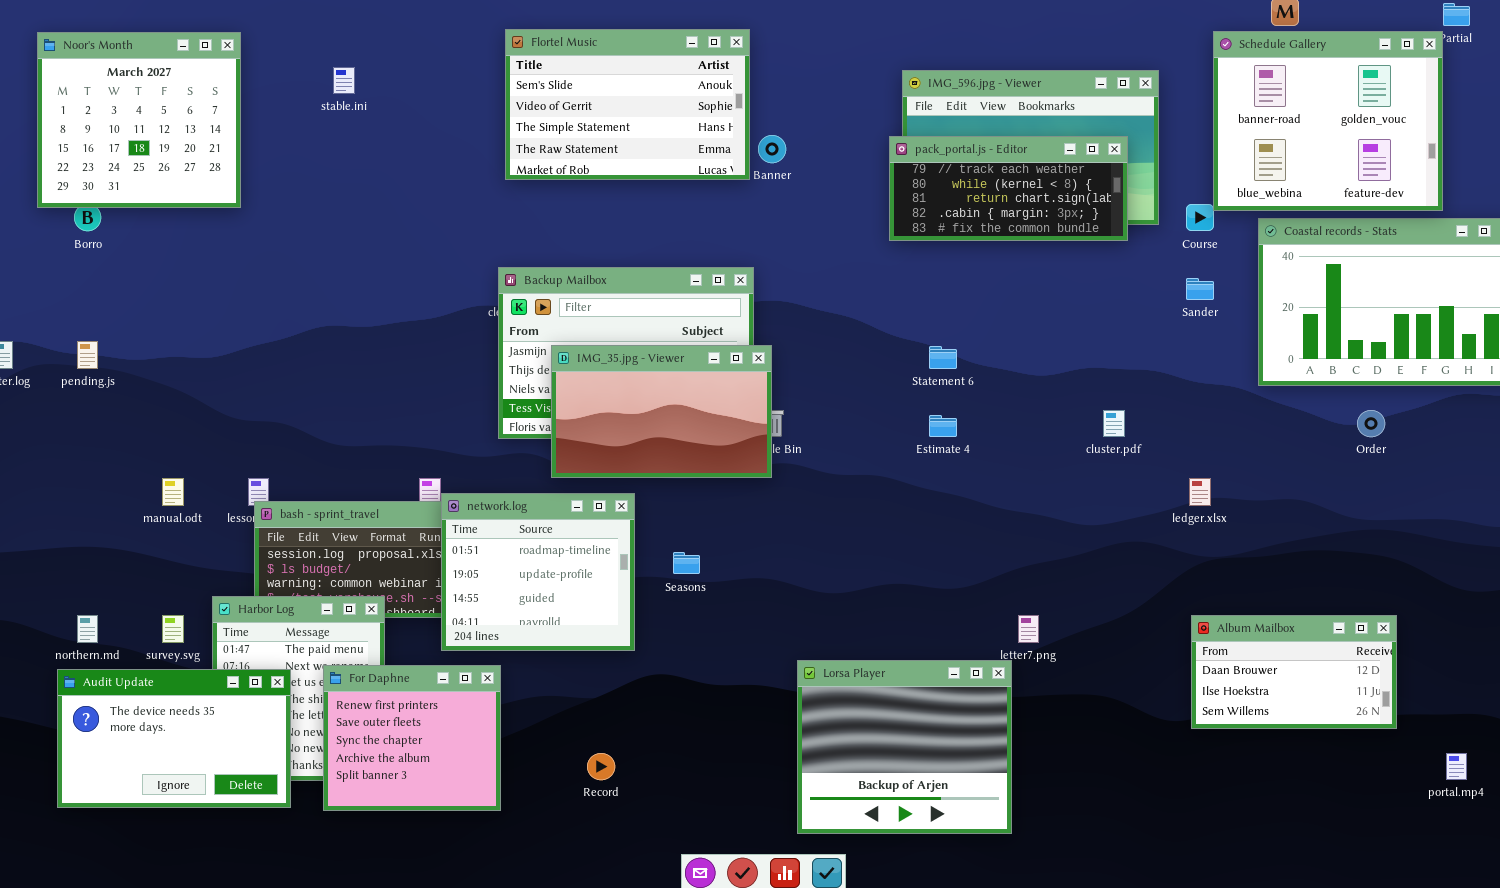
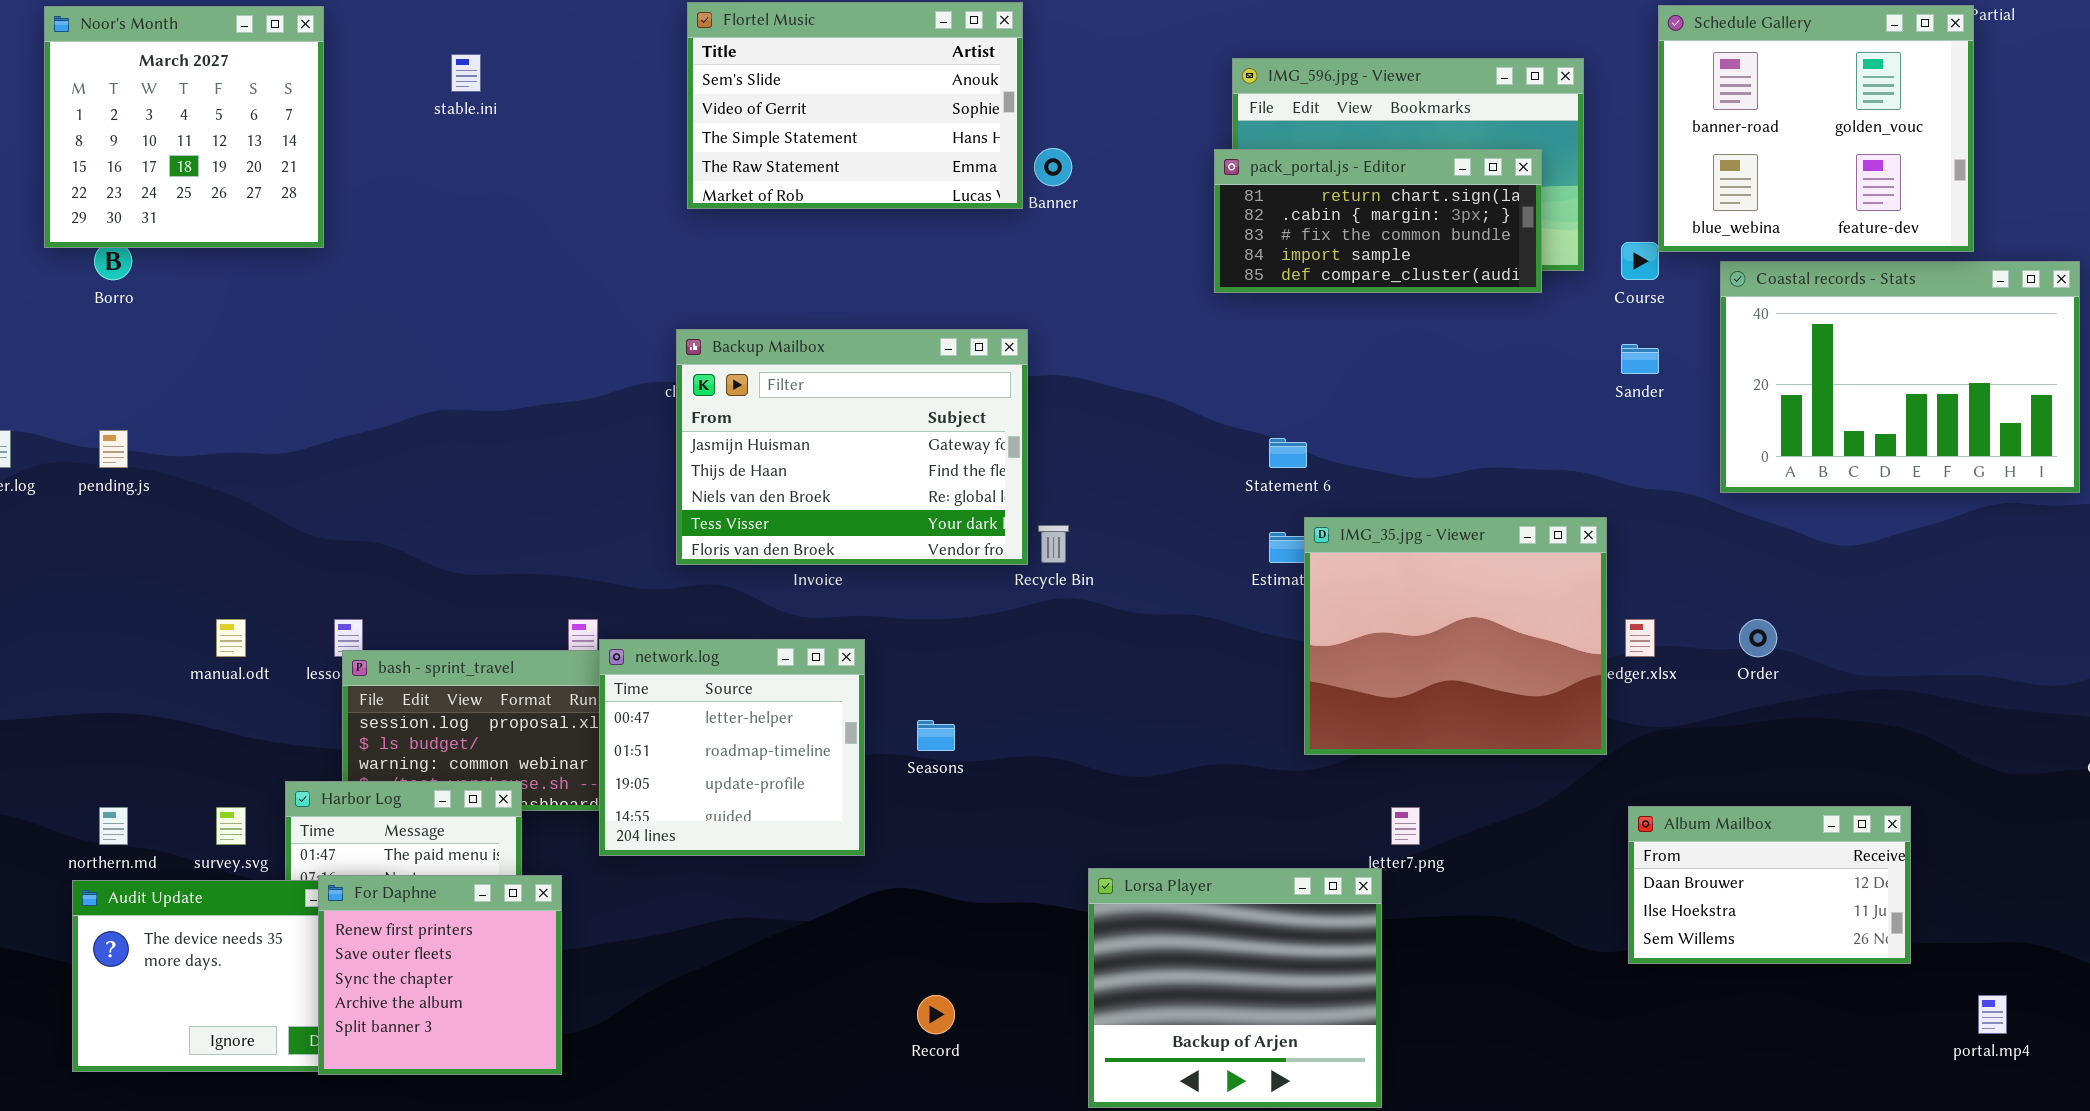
pack_portal.js - Editor: [889,136,1128,241] -> [1214,149,1542,293], scrolled down 2 rows
IMG_35.jpg - Viewer: [551,345,772,478] -> [1304,517,1607,755], moved, resized
Order: [1357,410,1385,437] -> [1739,619,1777,657], moved
network.log: [441,493,635,651] -> [599,639,865,856], scrolled up 1 row
For Daphne: [323,665,501,811] -> [318,875,562,1075], moved
Record: [587,753,615,780] -> [917,995,955,1034], moved

